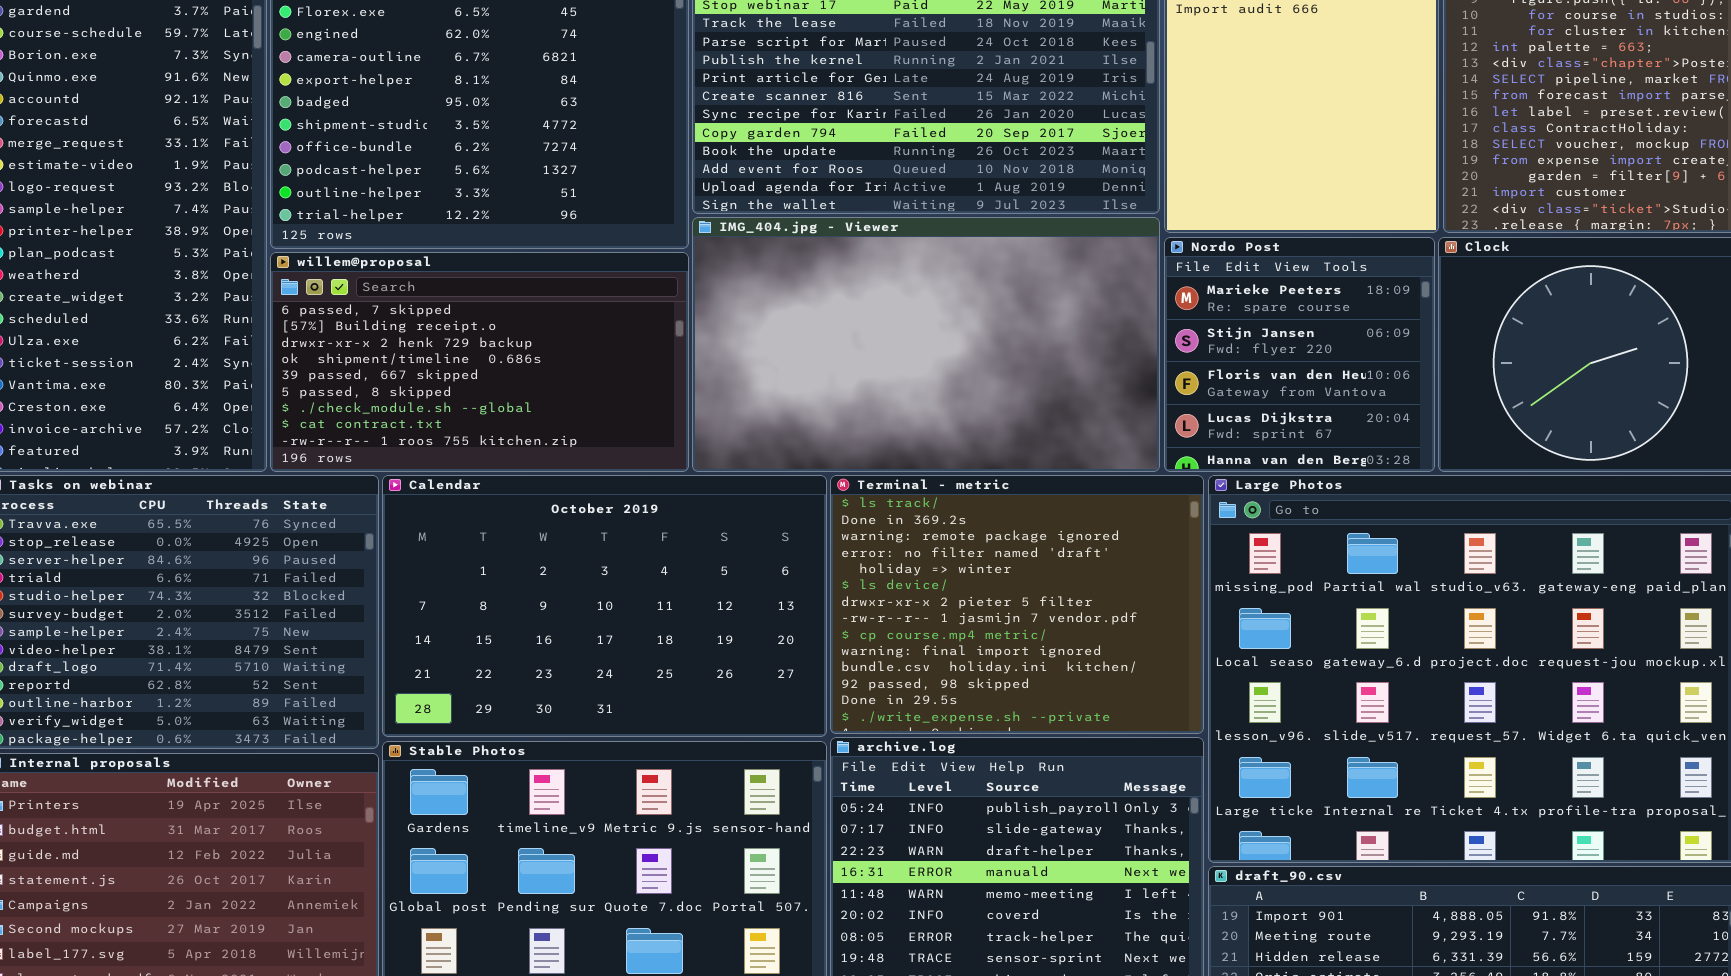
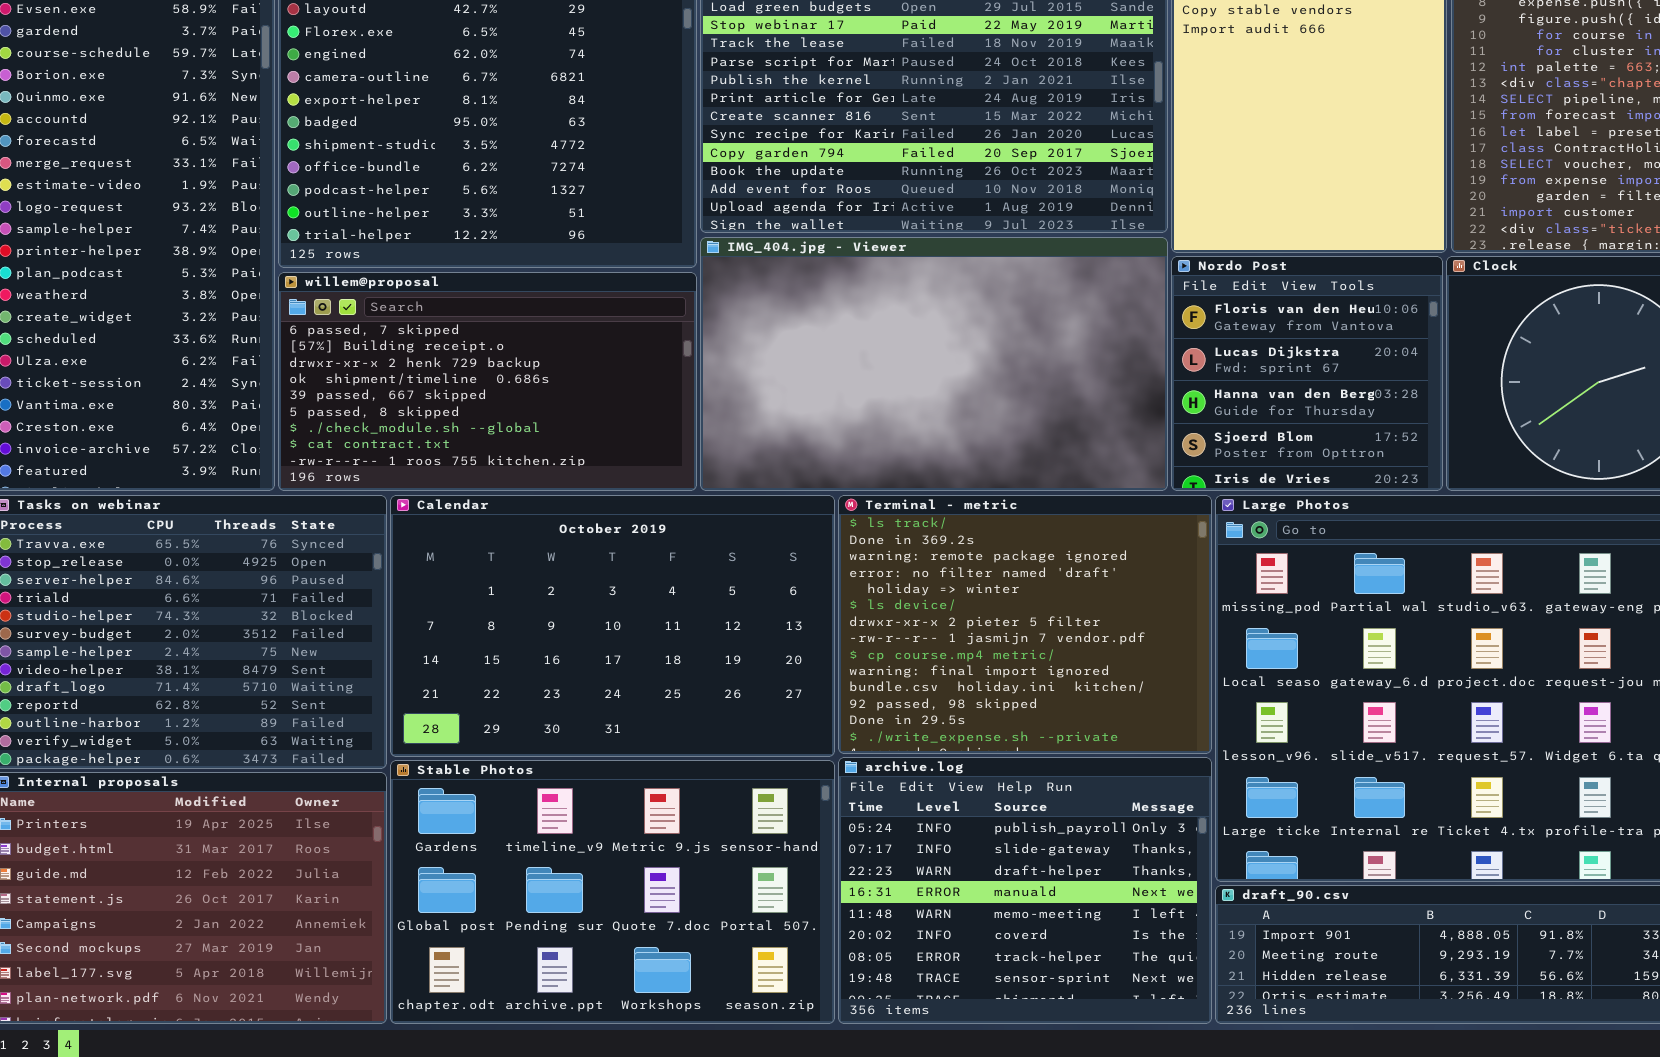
Nordo Post: [1164,237,1435,472] -> [1171,256,1443,491], scrolled down 2 rows

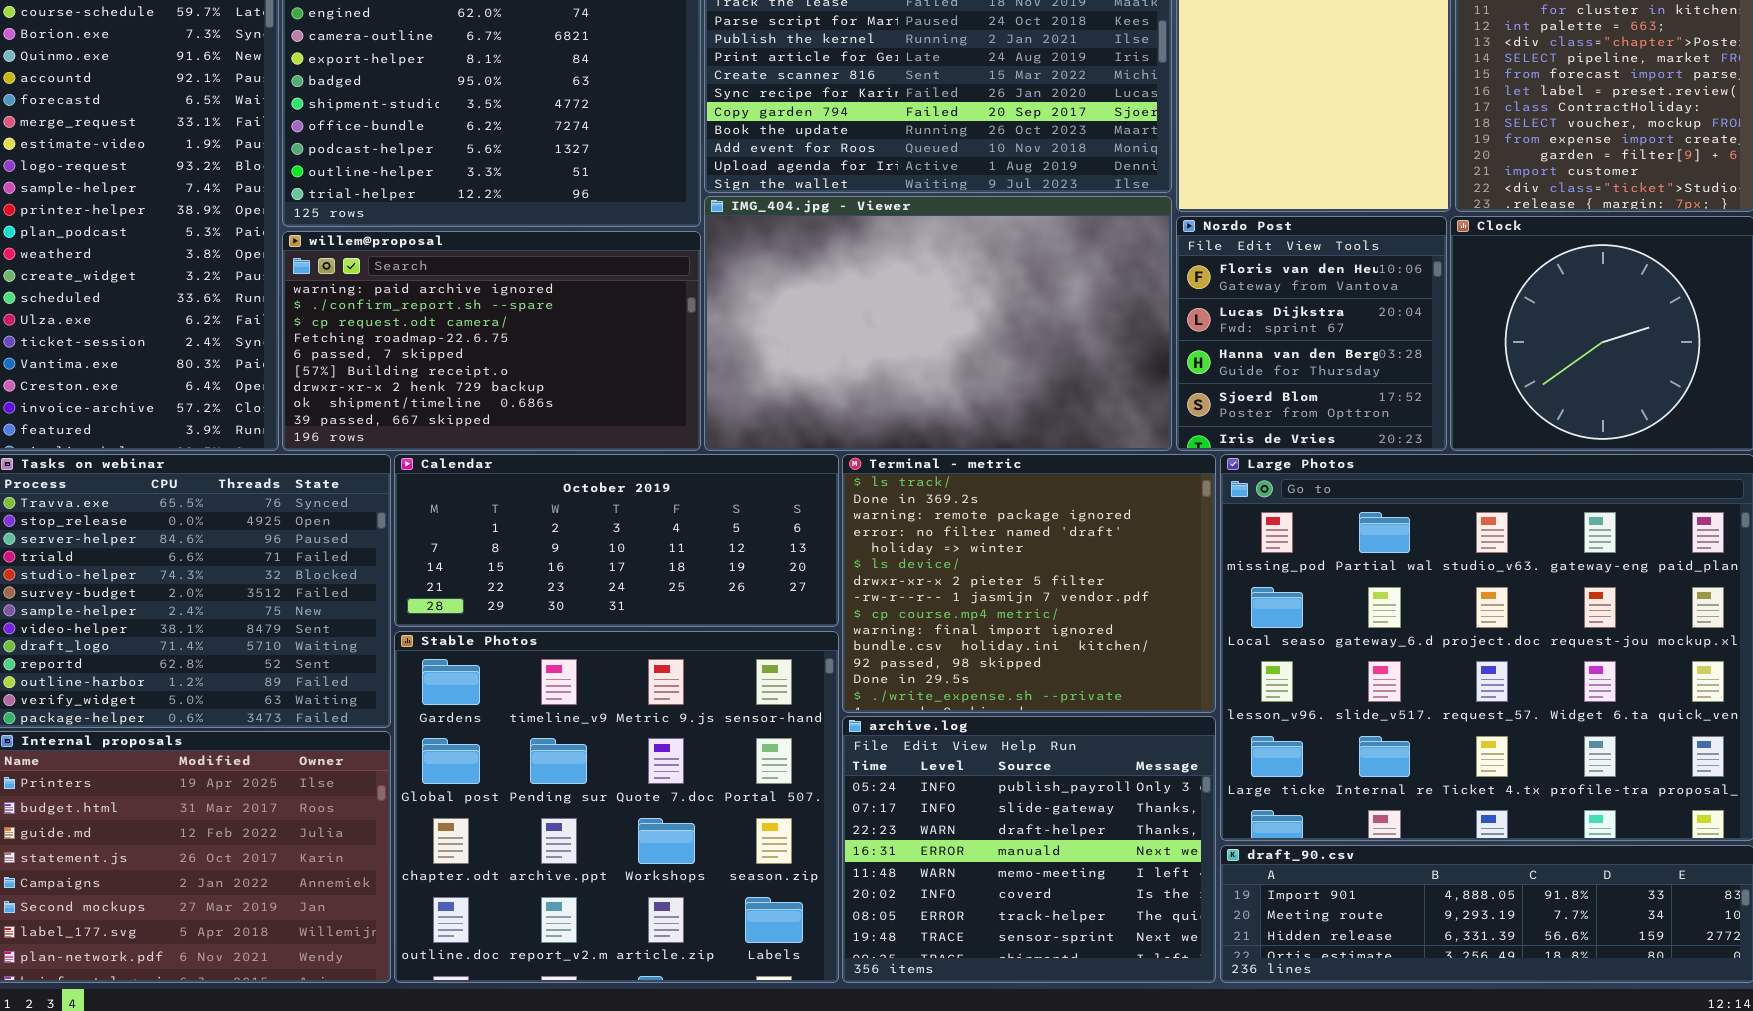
willem@proposal: [278,272,697,491] -> [282,231,701,451], scrolled up 4 rows
Calendar: [390,495,835,757] -> [394,454,839,627], resized
Stable Photos: [390,760,835,1024] -> [394,631,839,983], resized

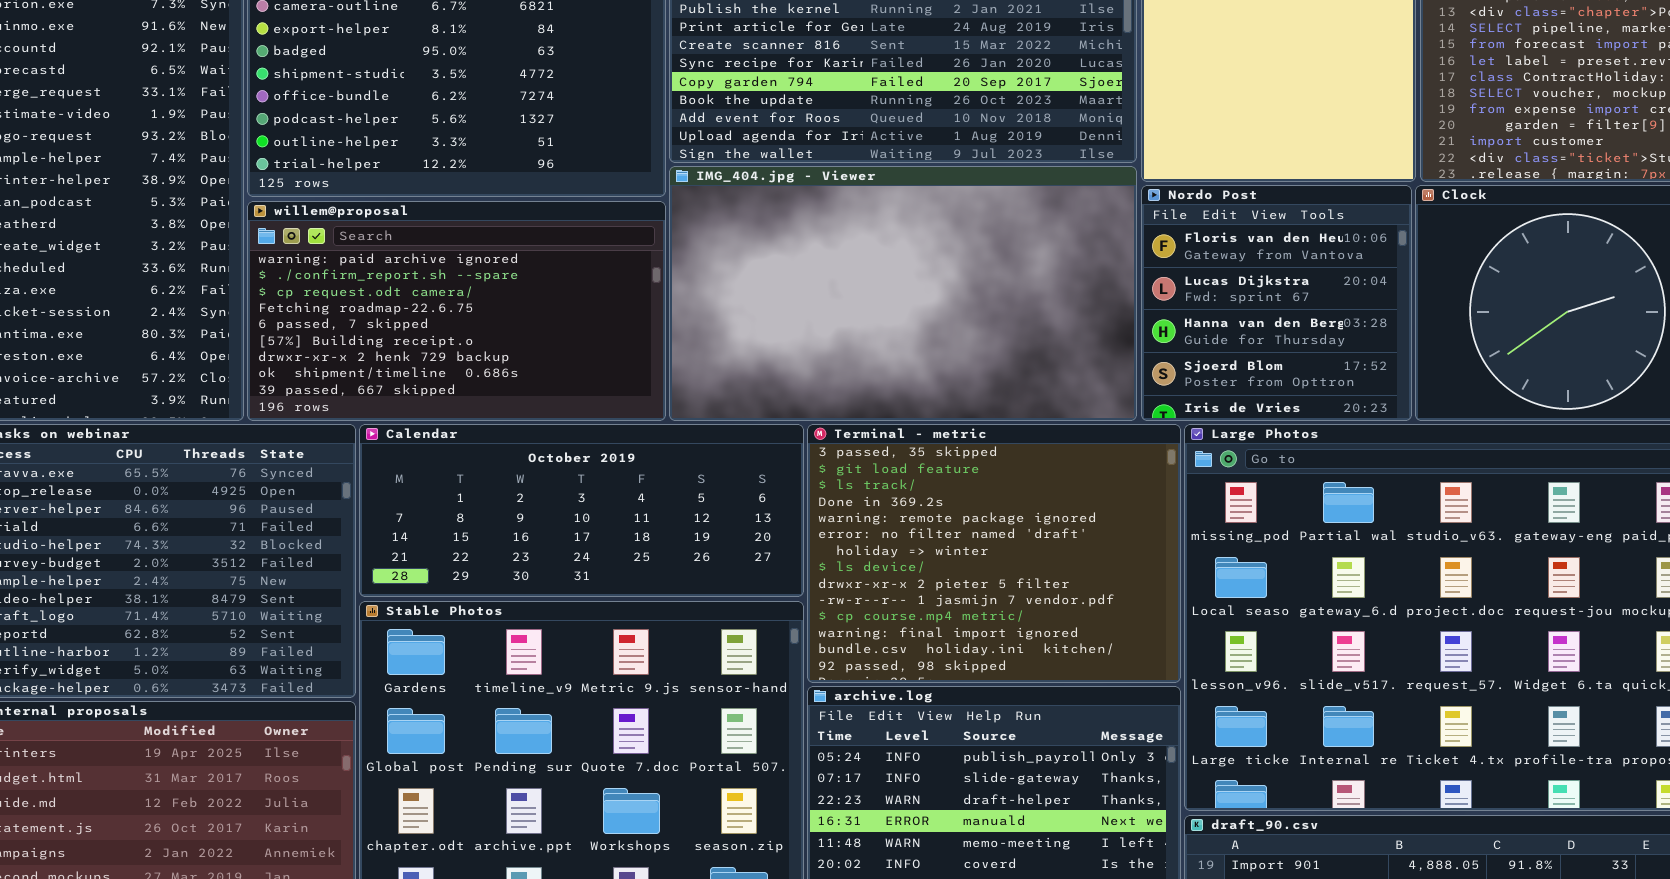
Terminal - metric: [842,454,1216,713] -> [807,424,1181,683], scrolled up 2 rows

